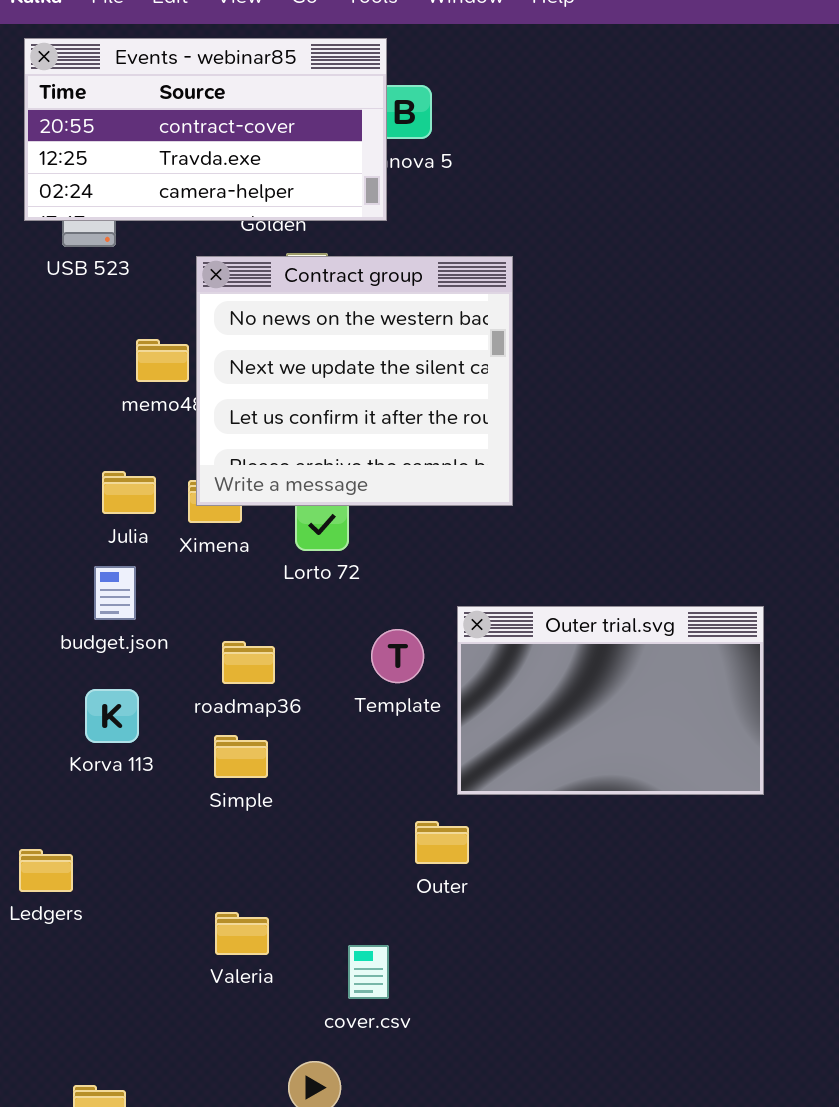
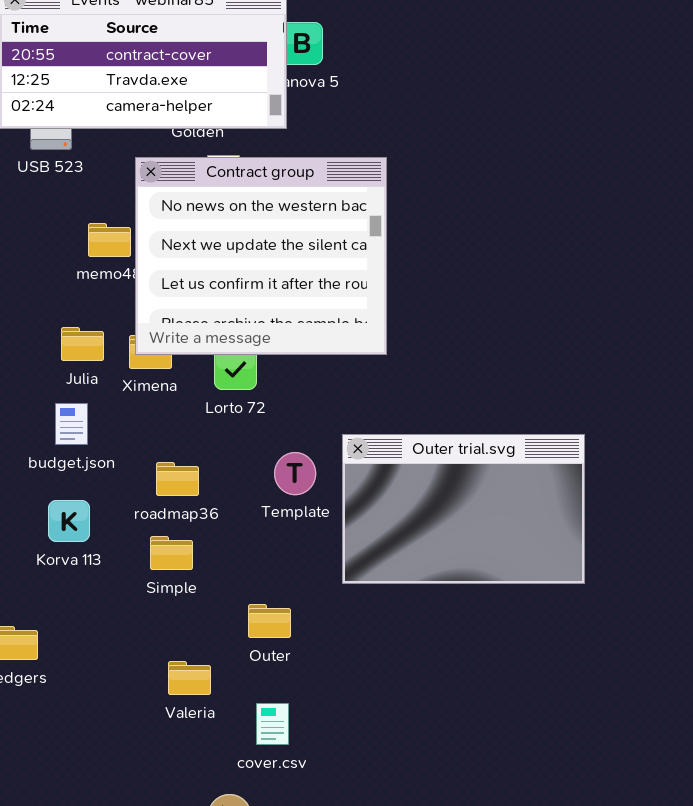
Outer: [415,821,469,864] -> [248,604,291,638], moved
Valeria: [215,912,269,955] -> [168,661,211,695], moved

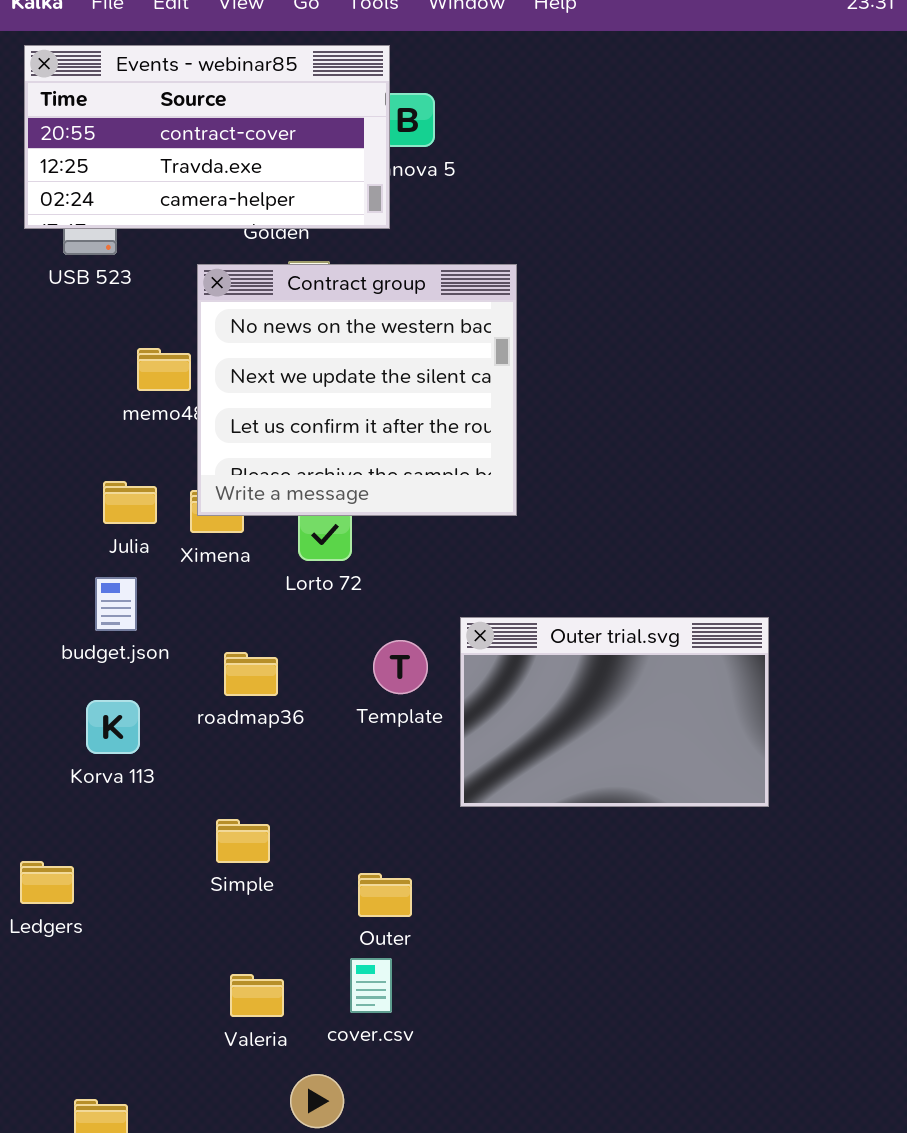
Simple: [150,536,193,570] -> [216,819,270,863], moved
Outer: [248,604,291,638] -> [358,873,412,917], moved
Valeria: [168,661,211,695] -> [230,974,284,1017], moved

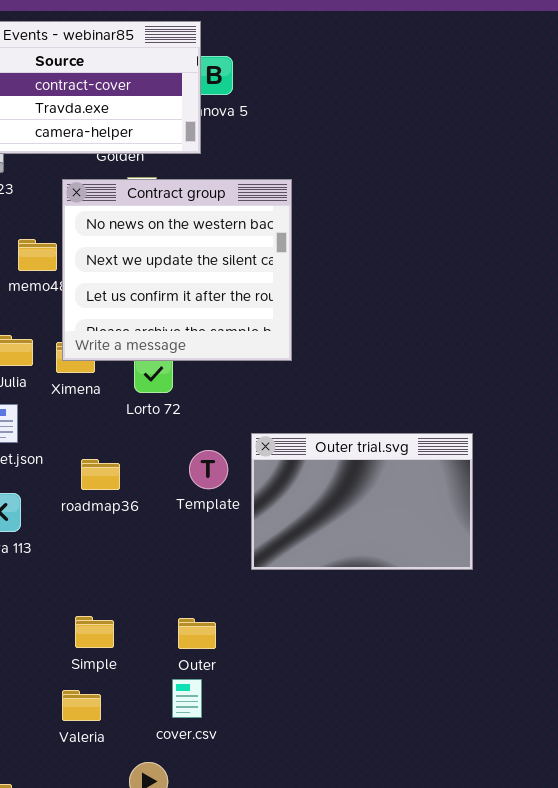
Simple: [216,819,270,863] -> [75,616,114,648], moved
Valeria: [230,974,284,1017] -> [62,690,101,721], moved

